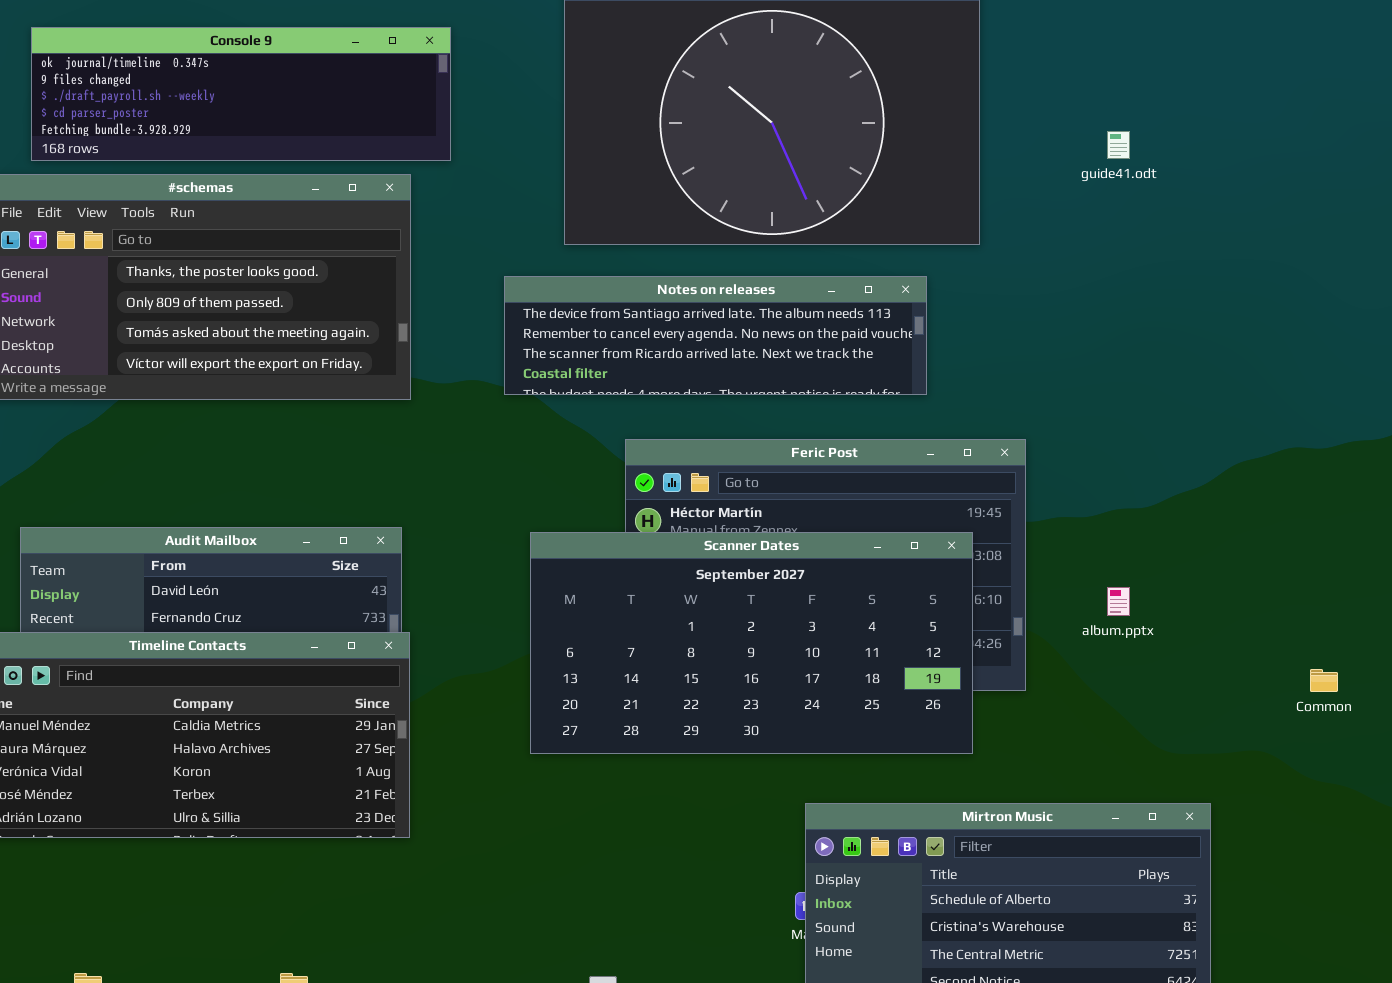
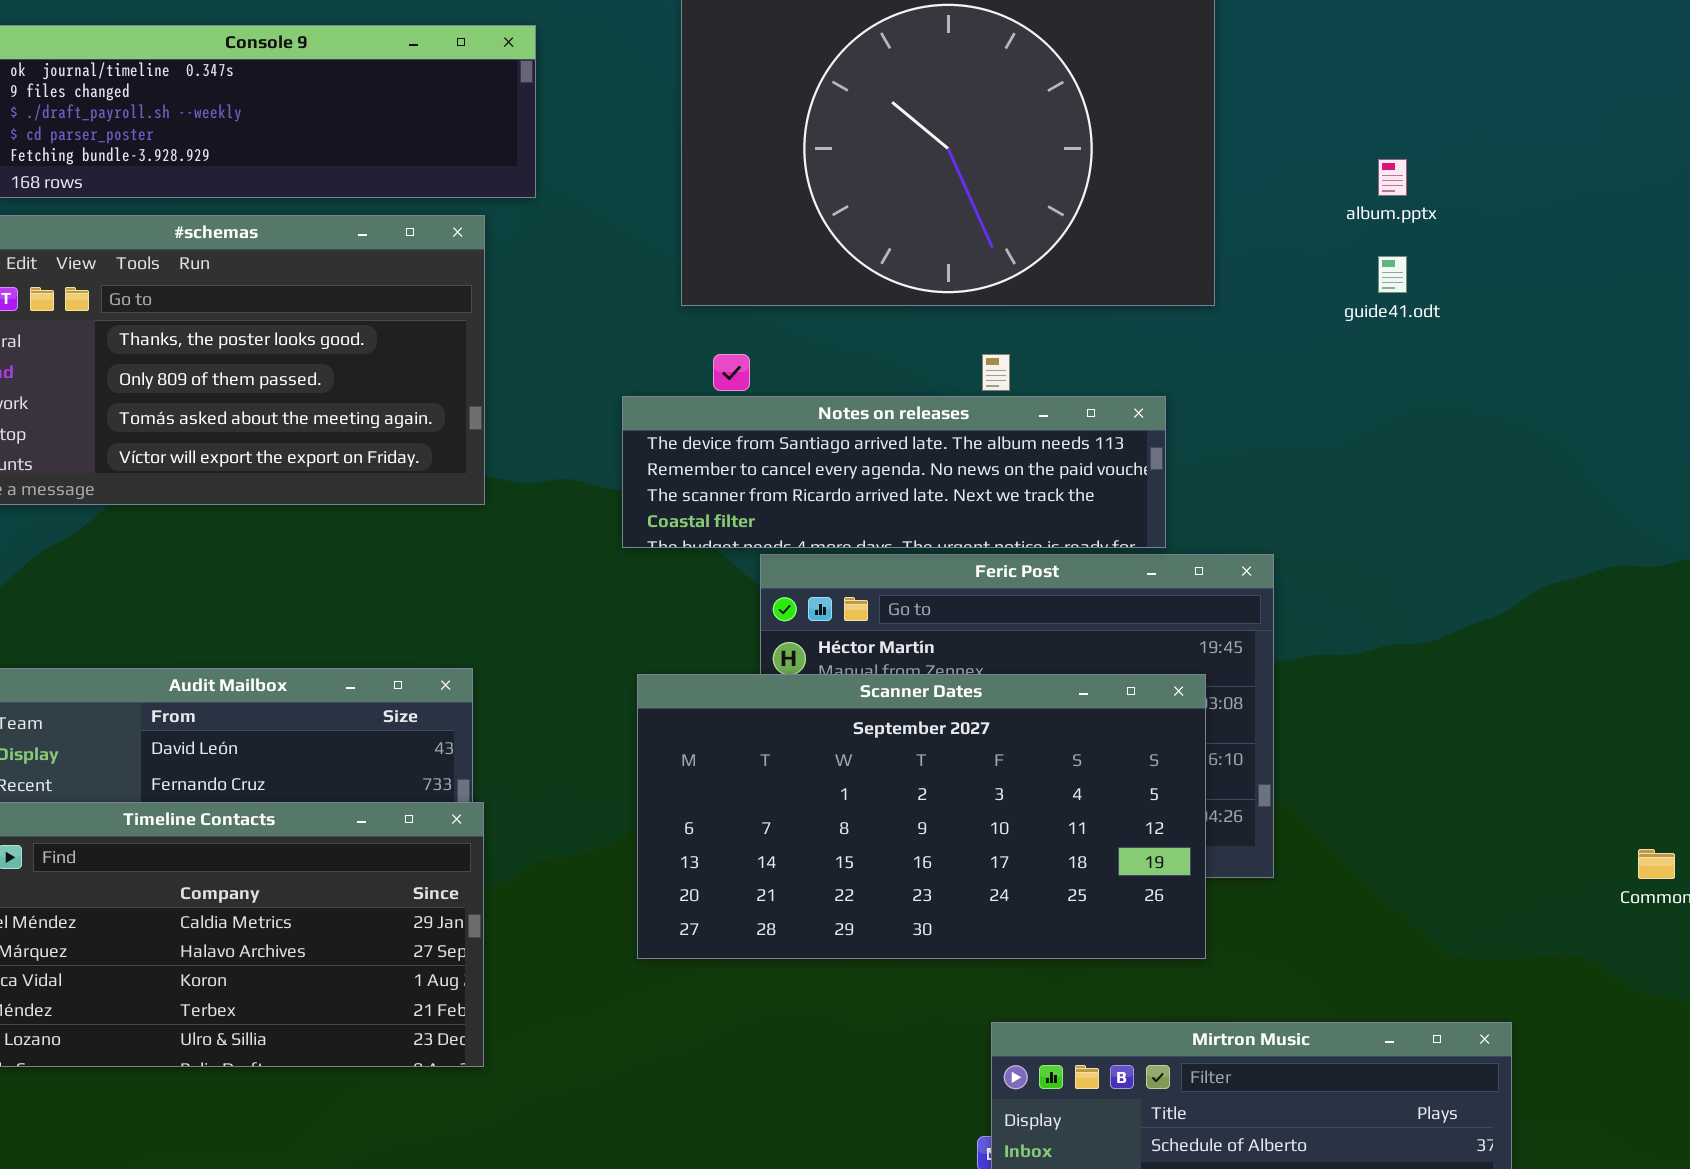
guide41.odt: [1107,131,1130,159] -> [1378,256,1407,293], moved
Notes on releases: [504,276,927,395] -> [622,396,1166,548], moved
album.pptx: [1107,587,1130,616] -> [1378,159,1407,196], moved

